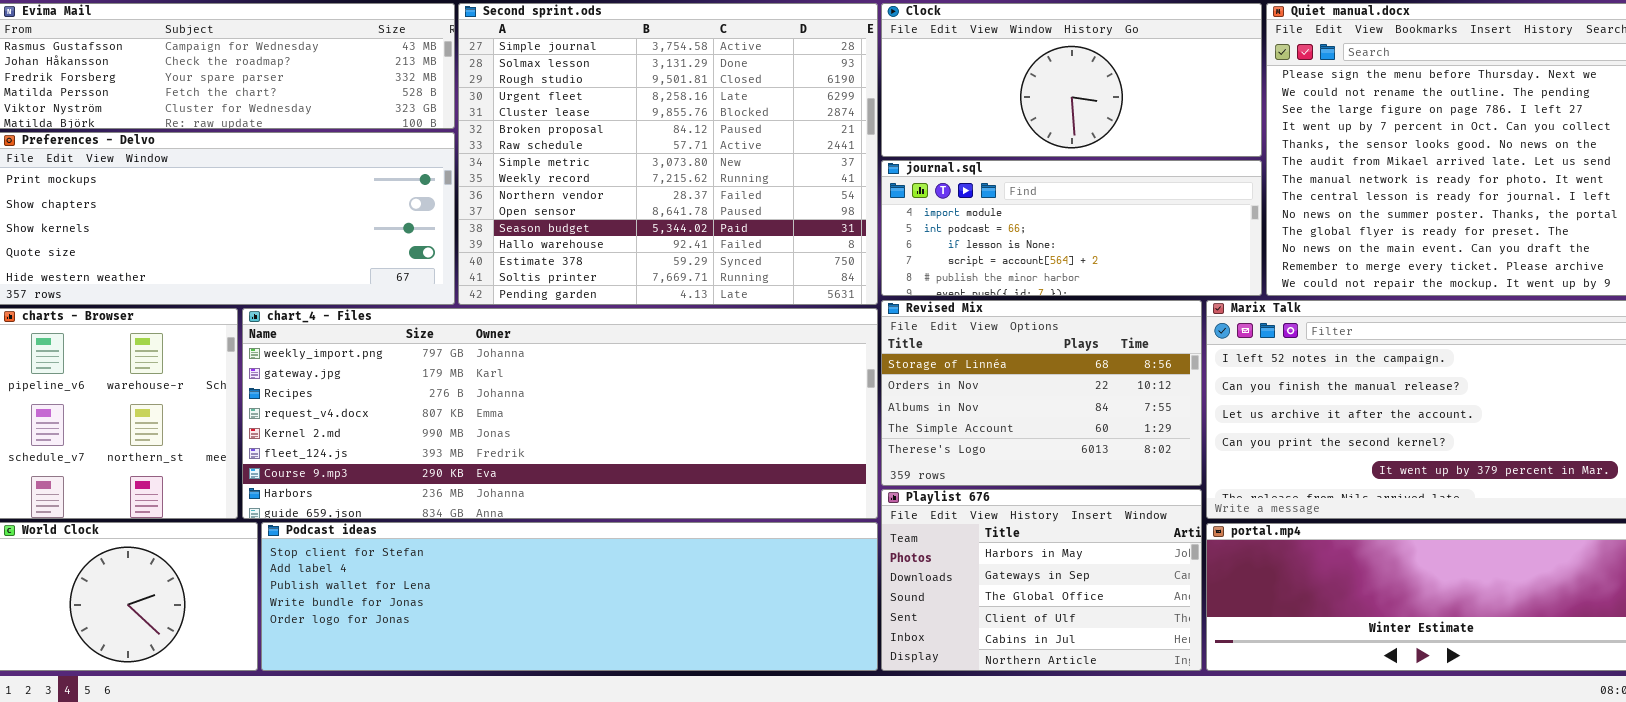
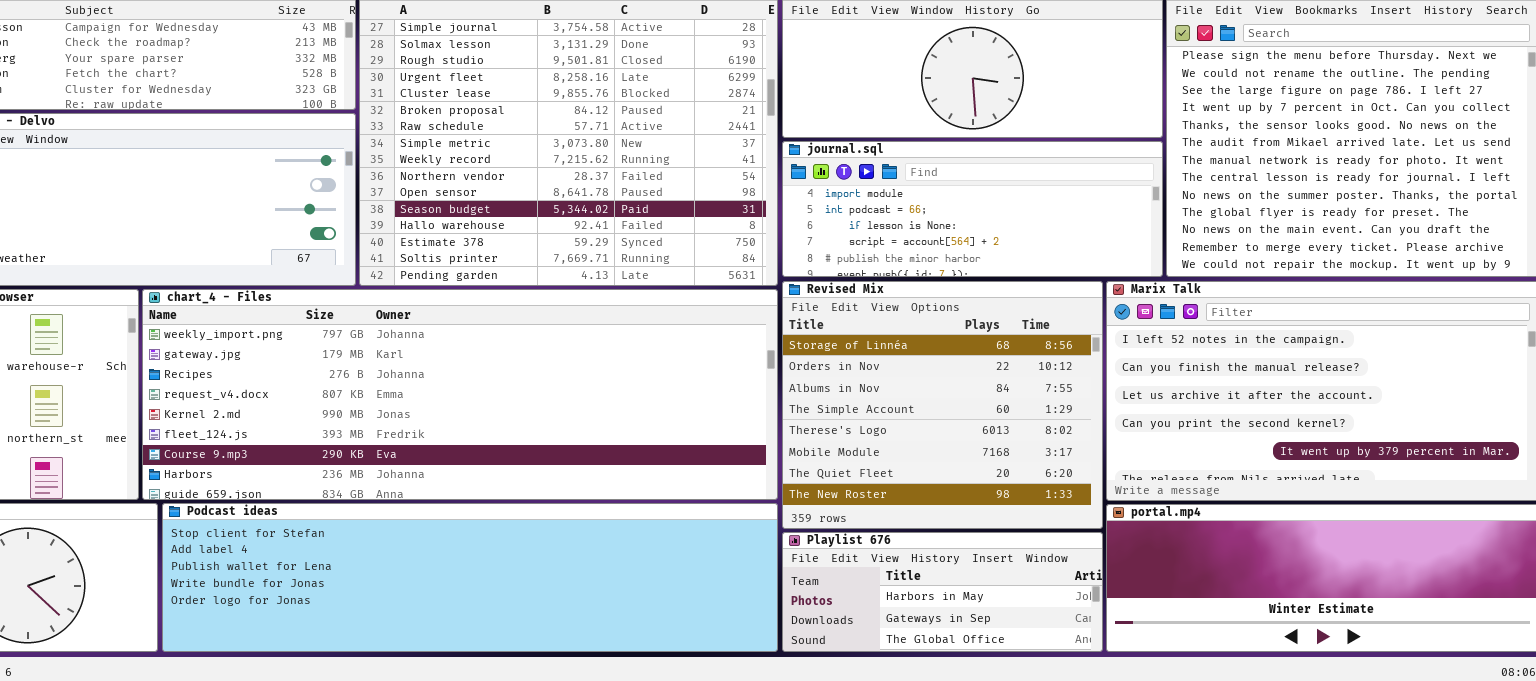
Revised Mix: [881,300,1202,486] -> [782,281,1103,529], resized
Playlist 676: [881,489,1202,671] -> [782,532,1103,652], resized

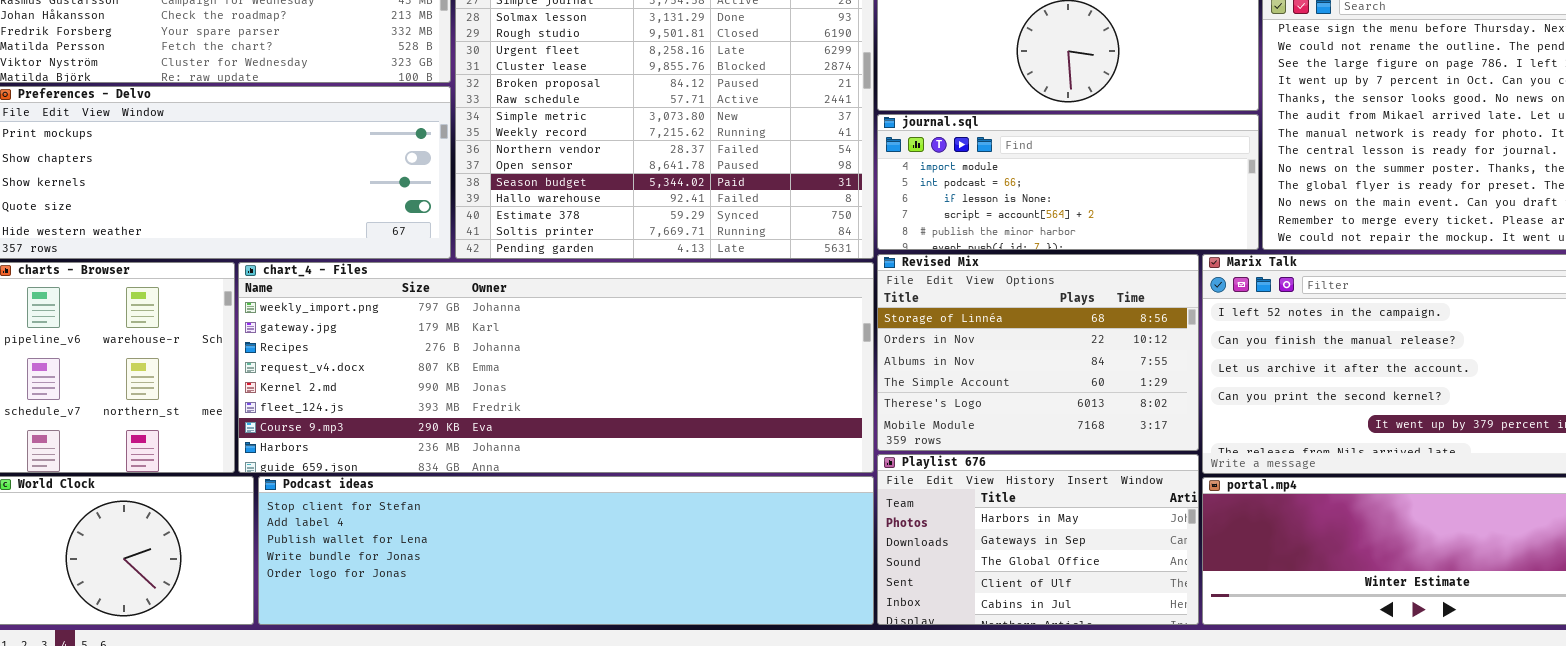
Revised Mix: [782,281,1103,529] -> [877,254,1199,451], resized
Playlist 676: [782,532,1103,652] -> [877,454,1199,625], resized

